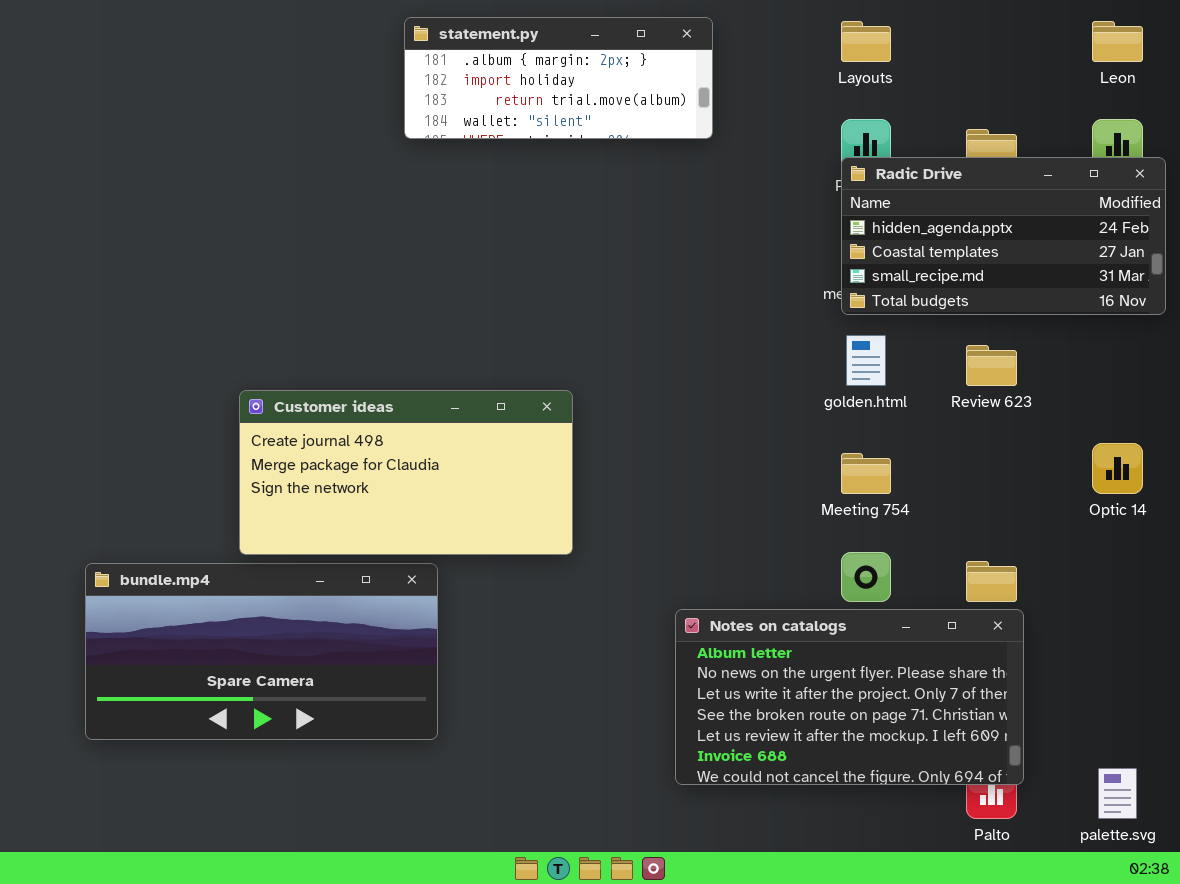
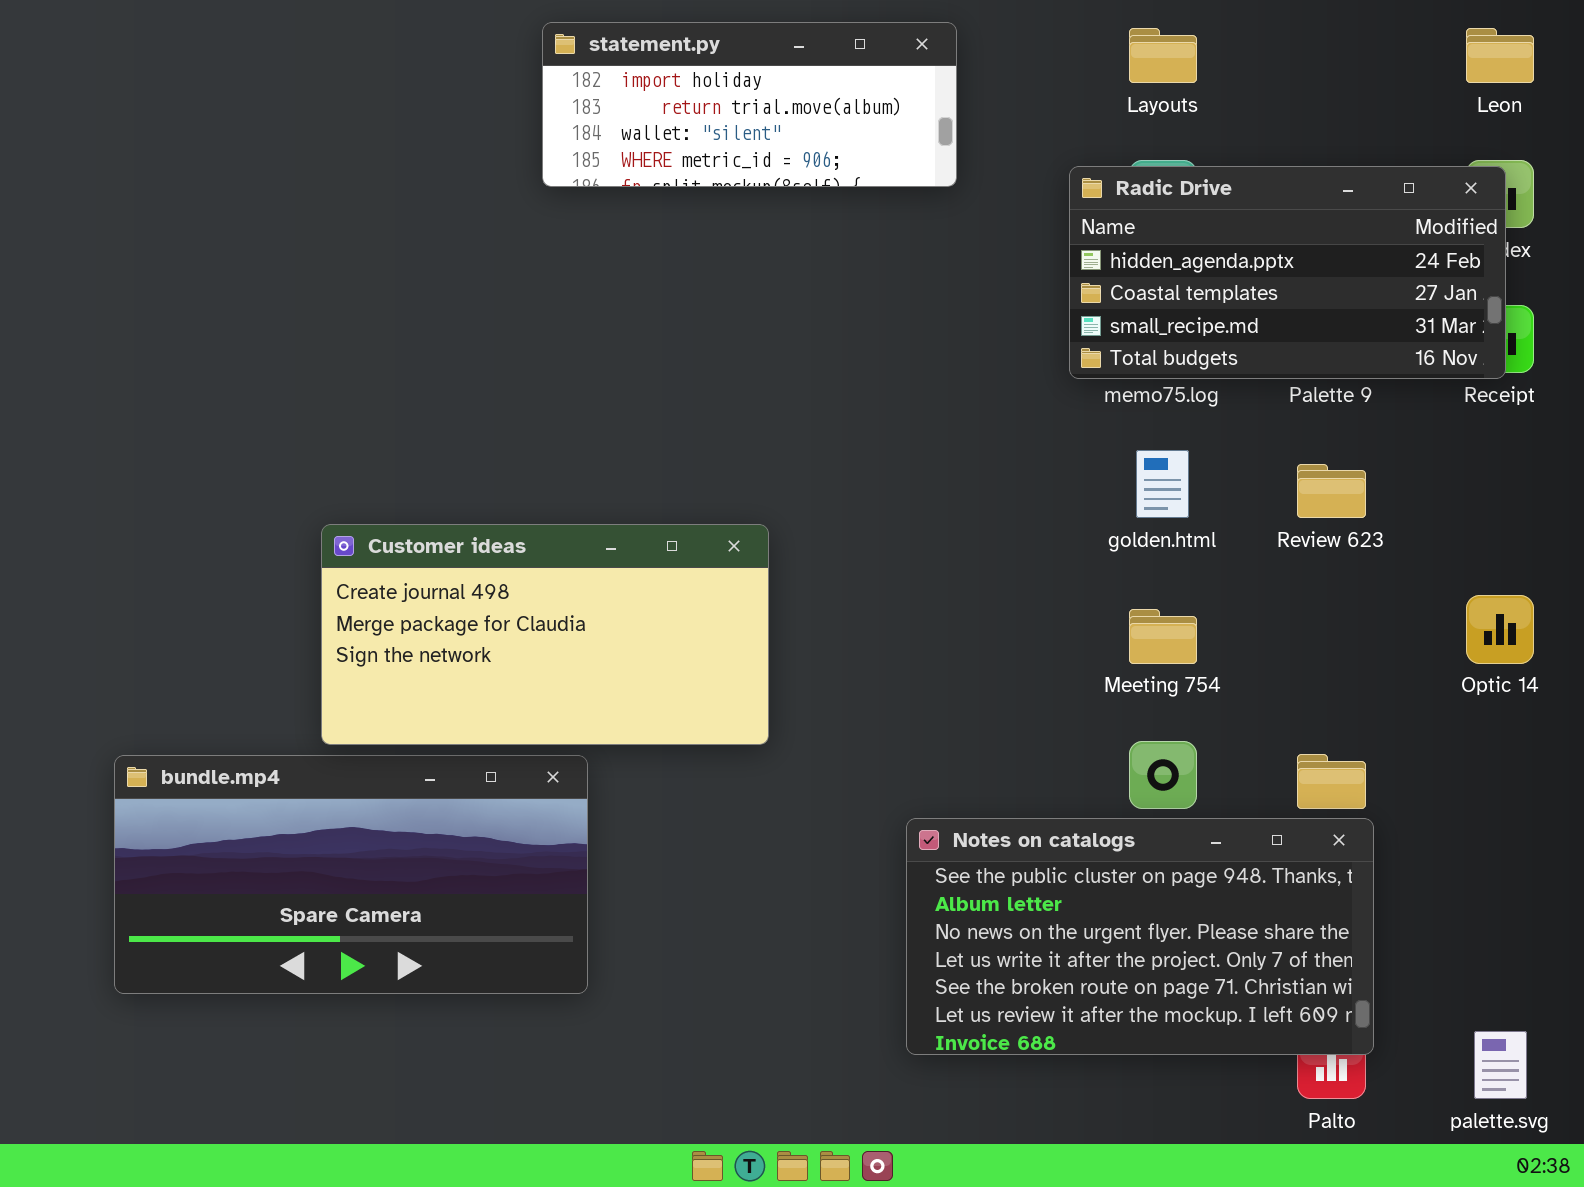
statement.py: [404,17,713,139] -> [542,22,957,187], scrolled down 1 row
Radic Drive: [841,157,1166,315] -> [1069,166,1506,379], moved
Notes on catalogs: [675,609,1024,785] -> [906,818,1374,1055], scrolled up 1 row

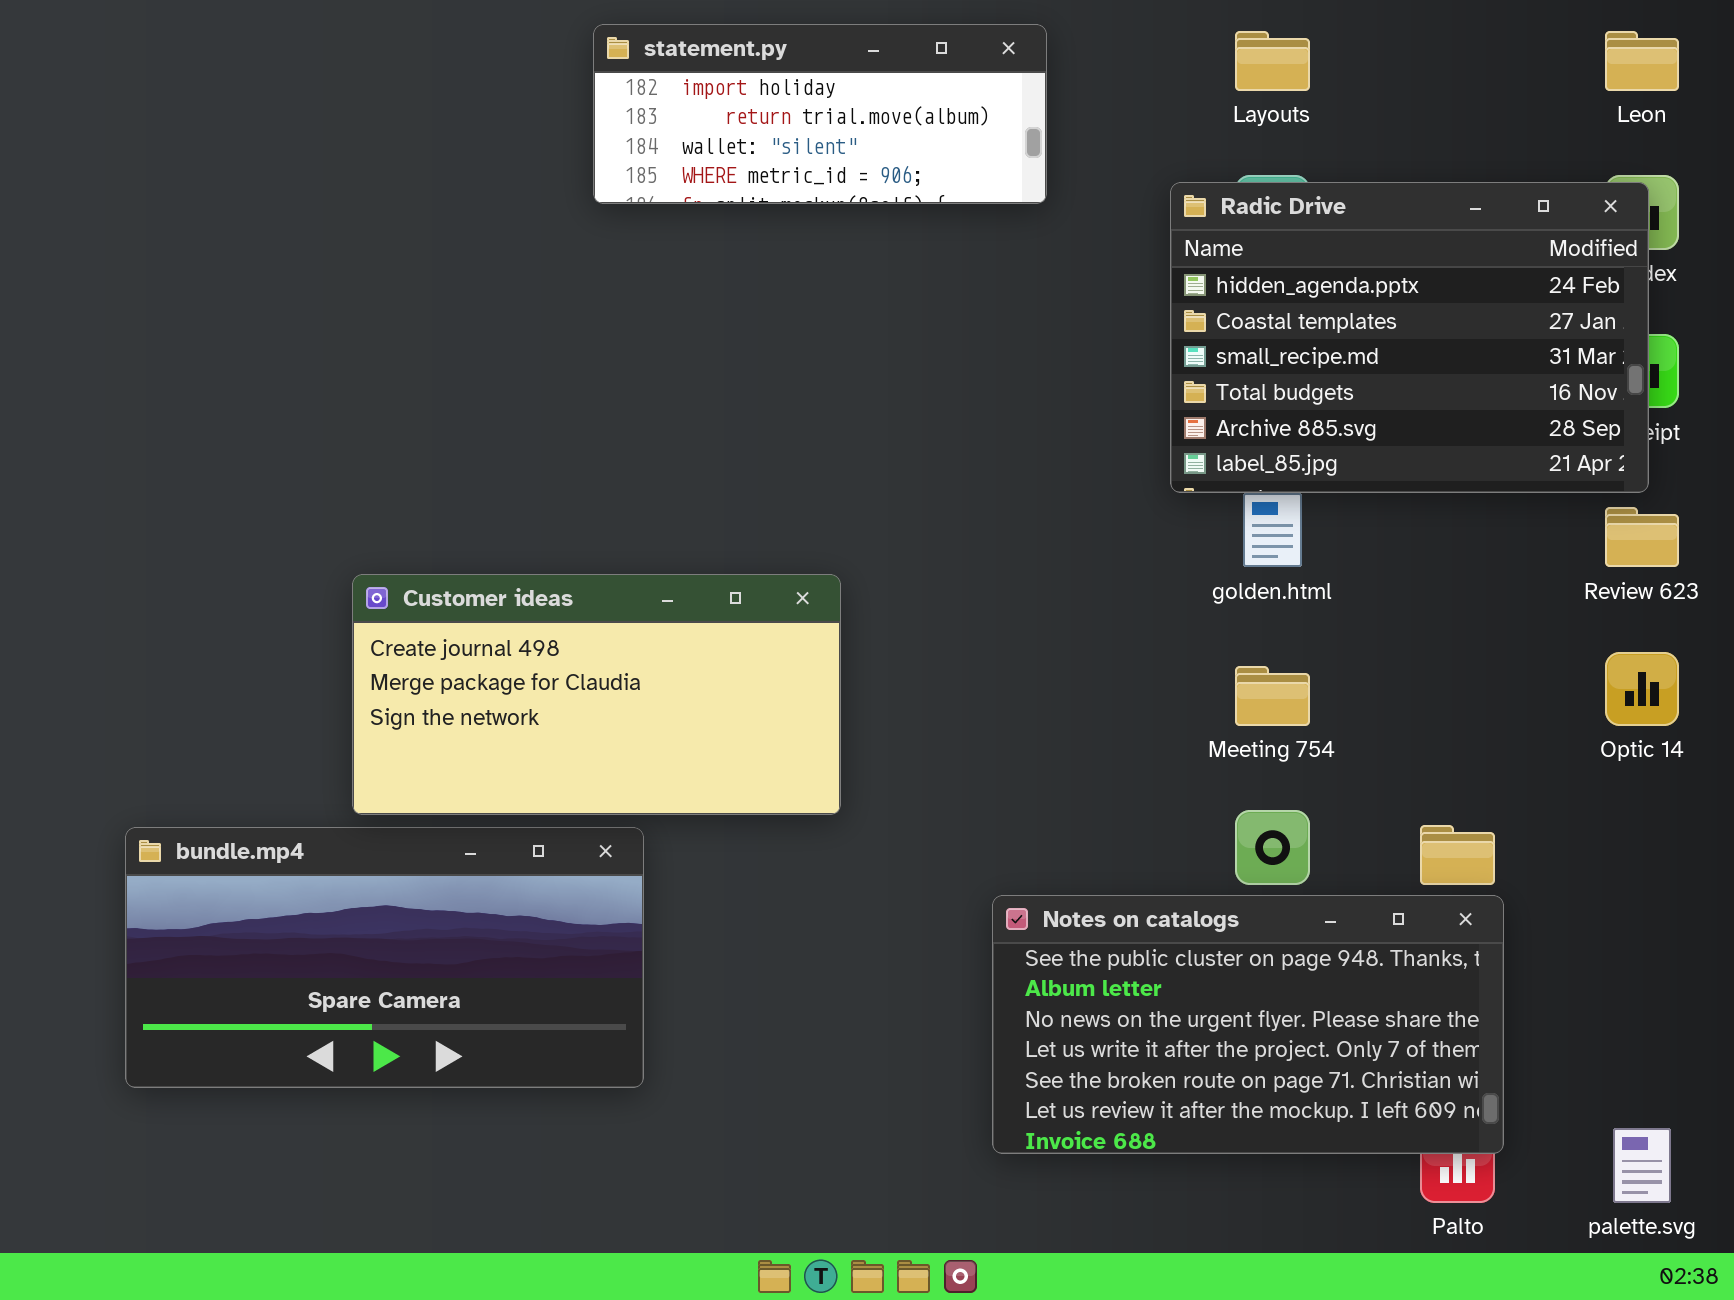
Radic Drive: [1069,166,1506,379] -> [1170,182,1649,493], resized
Review 623: [1297,464,1366,518] -> [1605,507,1679,567], moved

